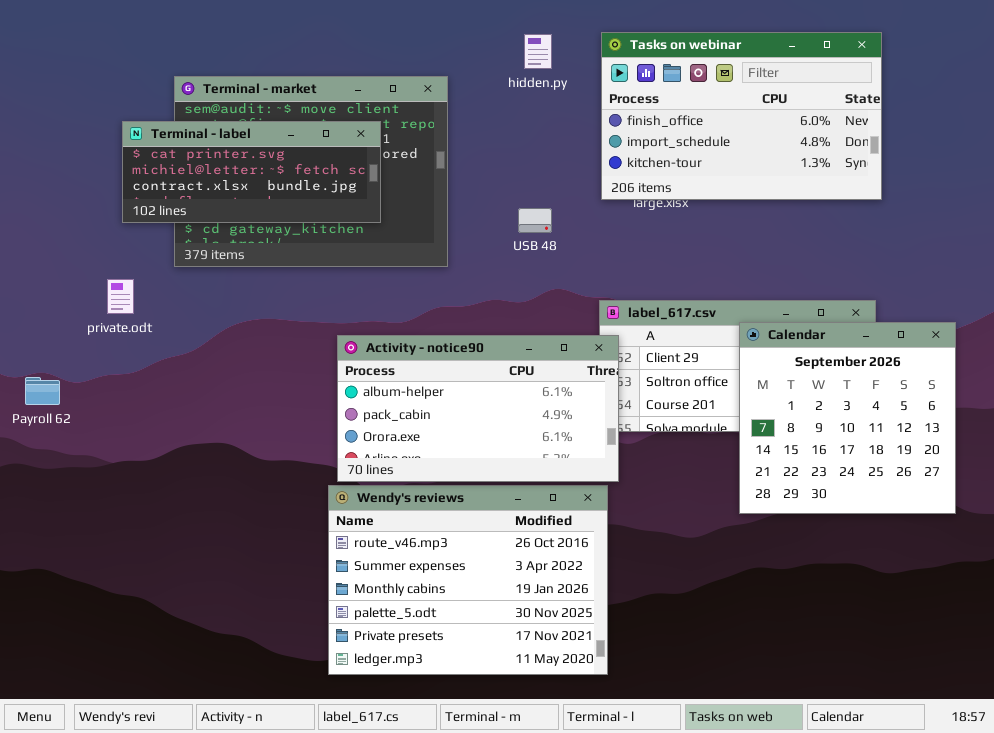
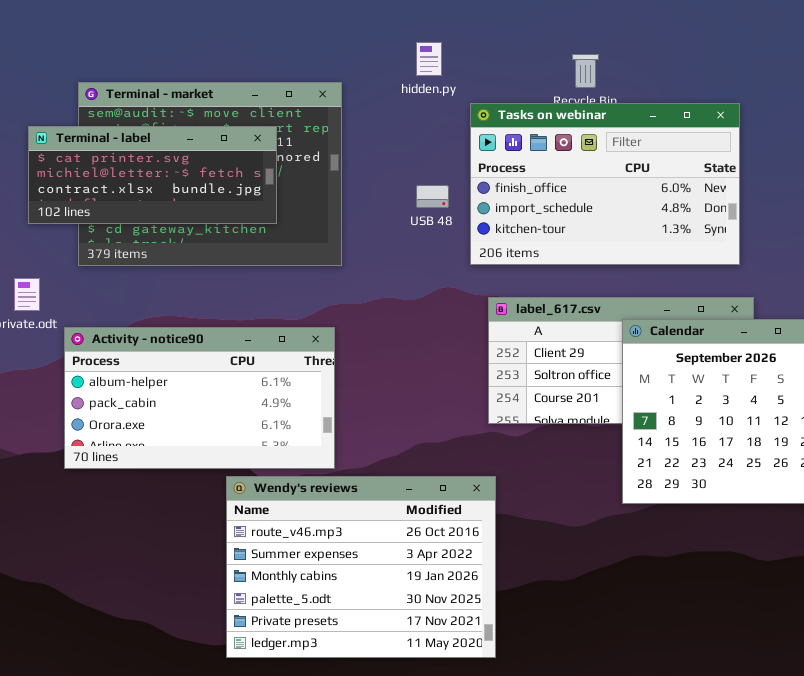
Tasks on webinar: [601,32,882,200] -> [470,103,740,265], moved
USB 48: [518,208,552,233] -> [416,185,449,208], moved
Activity - notice90: [337,335,619,482] -> [64,327,335,469], moved

